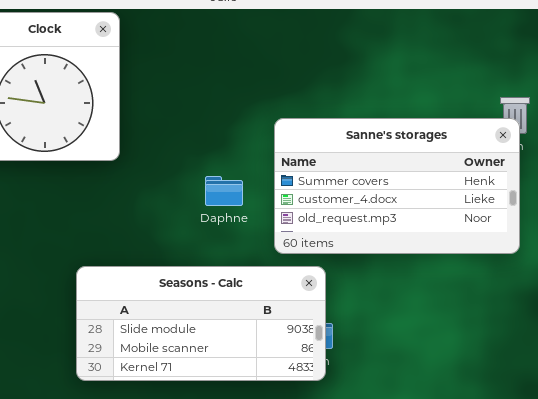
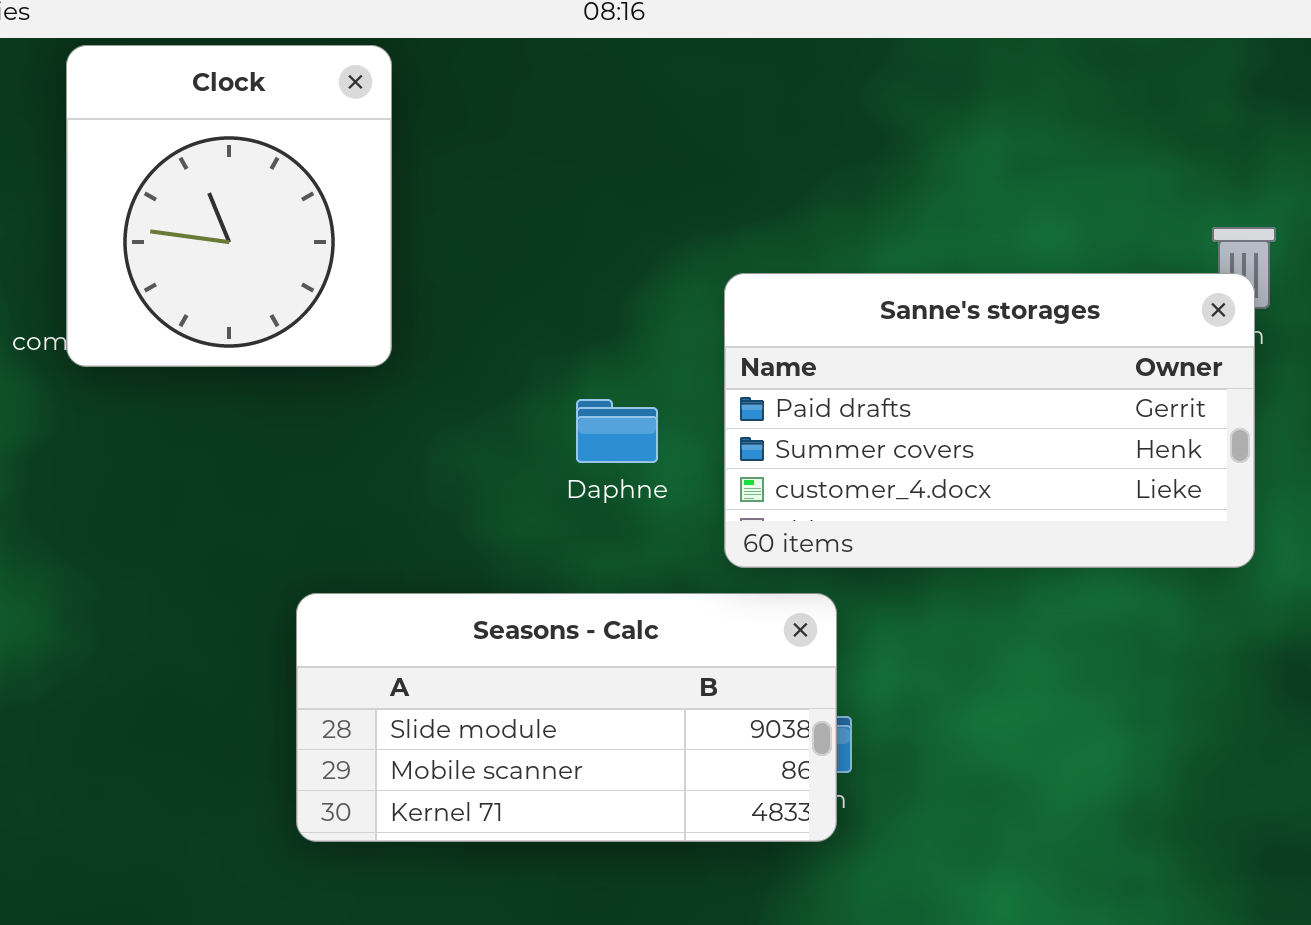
Sanne's storages: [274,118,520,254] -> [724,273,1255,568], scrolled up 1 row

